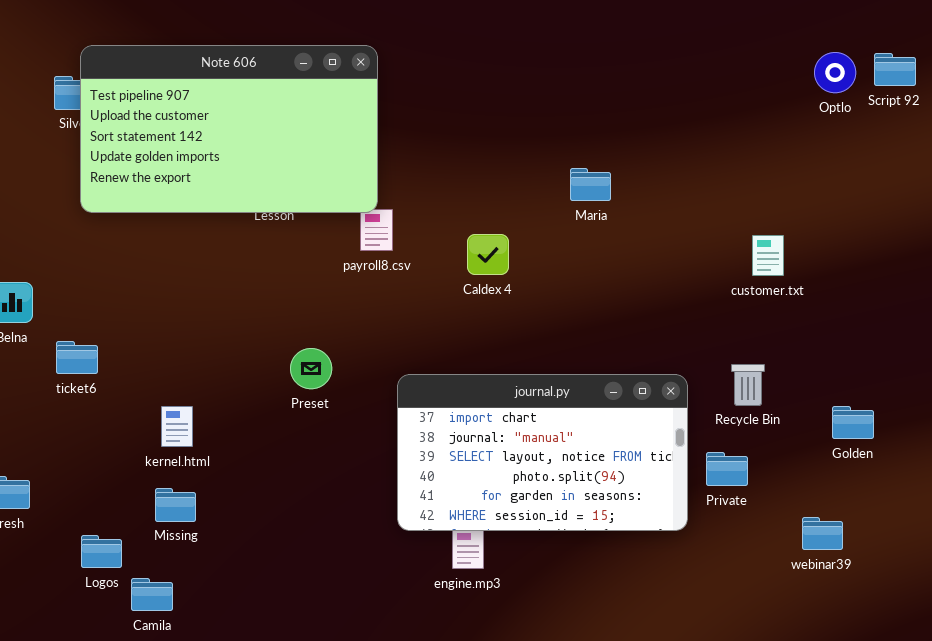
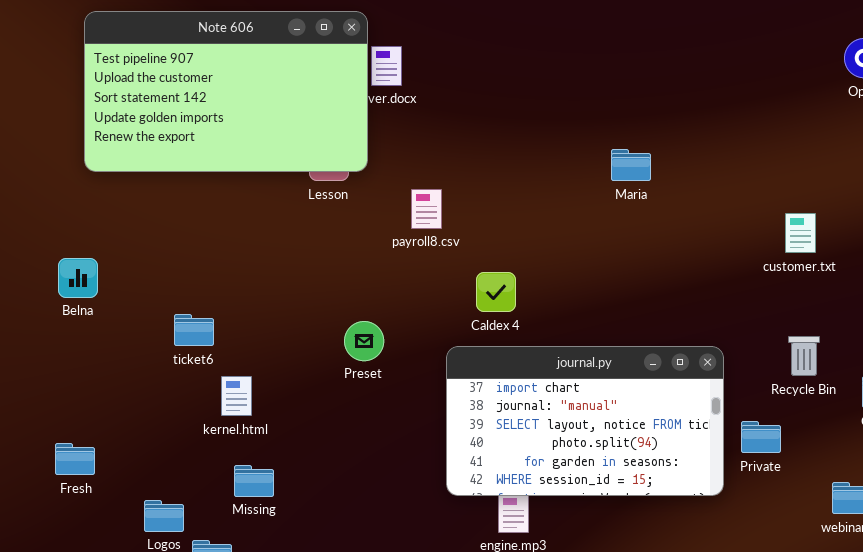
Note 606: [80,45,378,213] -> [84,11,368,172], moved
Caldex 4: [467,234,509,275] -> [476,272,516,312], moved
ticket6: [56,341,98,374] -> [174,314,214,346], moved
Recycle Bin: [731,364,765,406] -> [788,336,820,376], moved
Missing: [155,488,196,522] -> [234,465,274,497], moved

